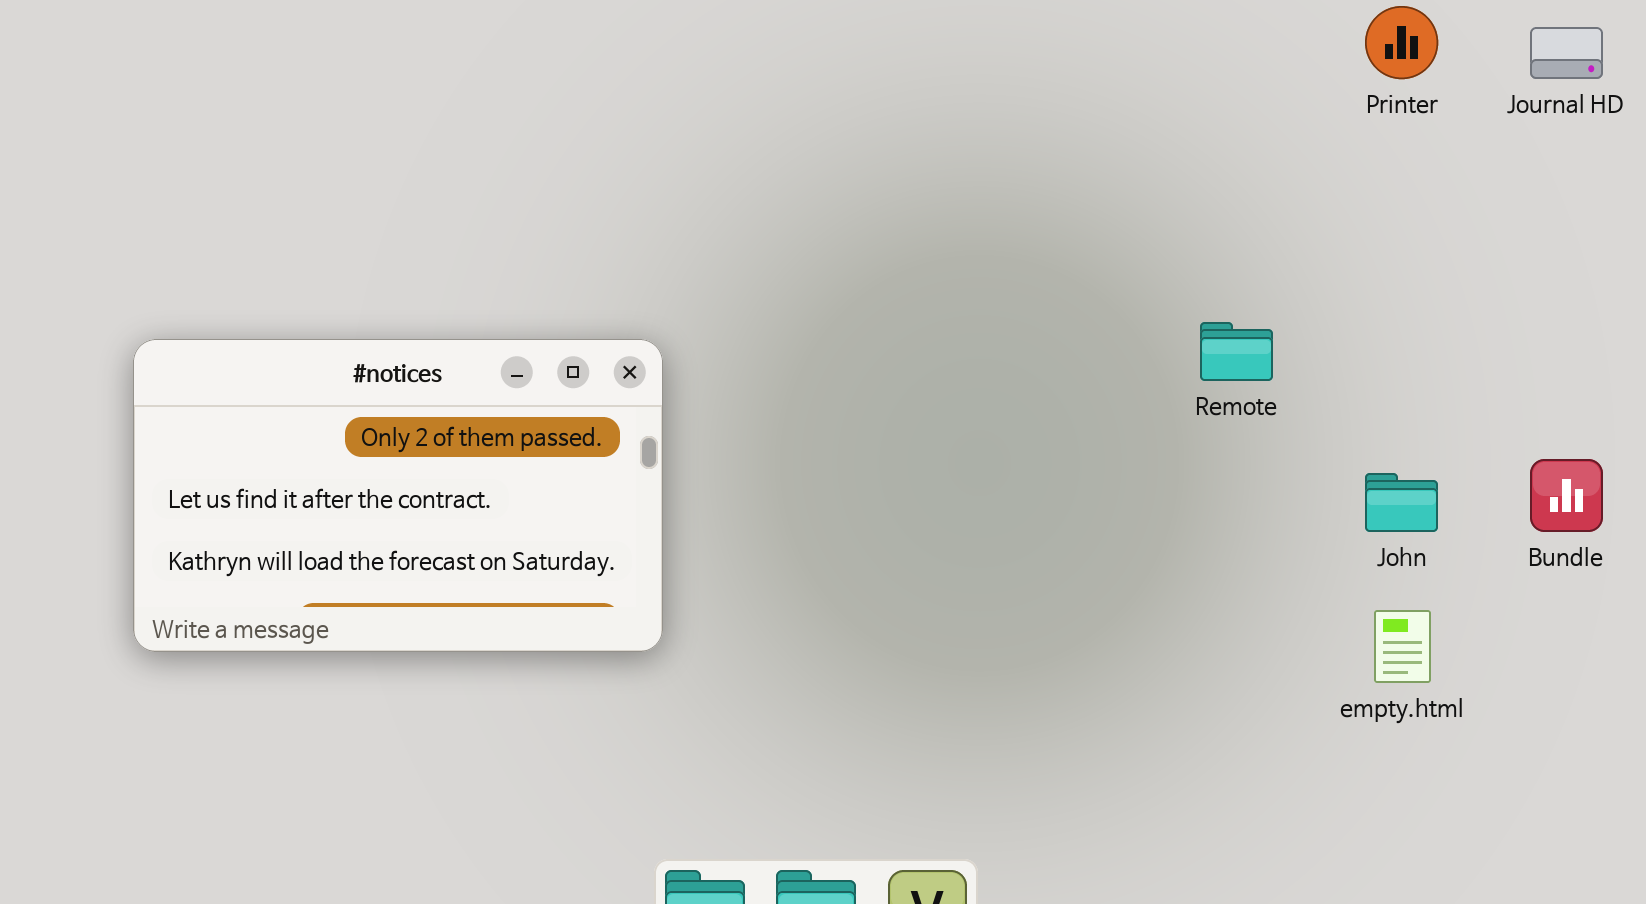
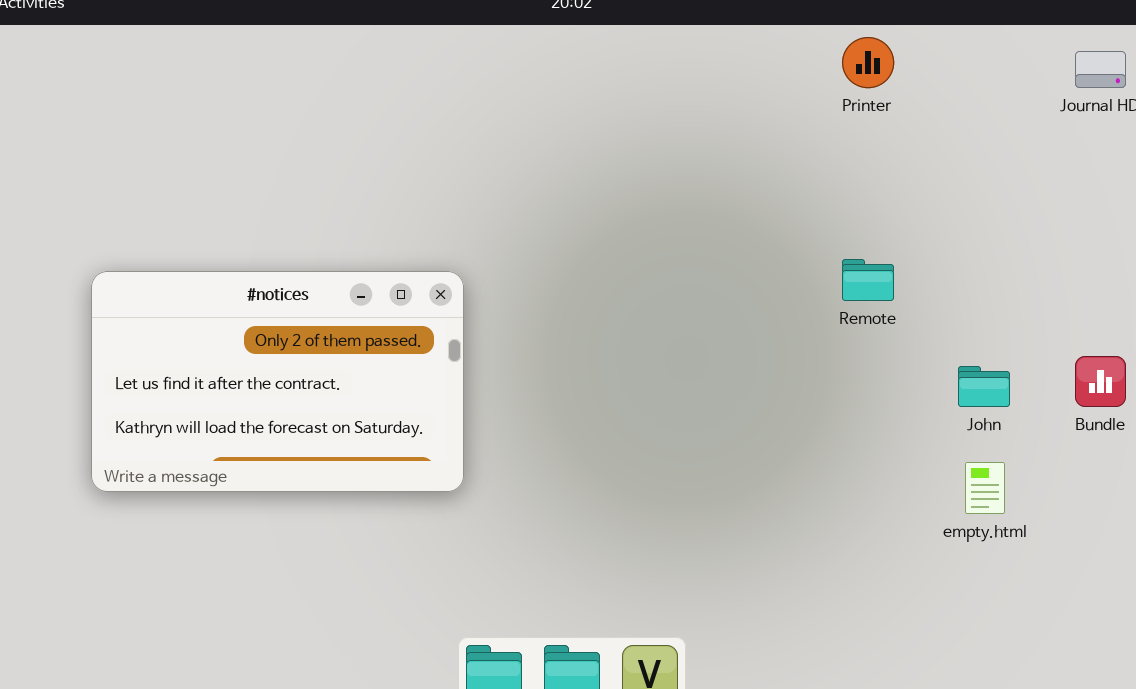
Printer: [1365,6,1438,79] -> [842,37,894,88], moved

